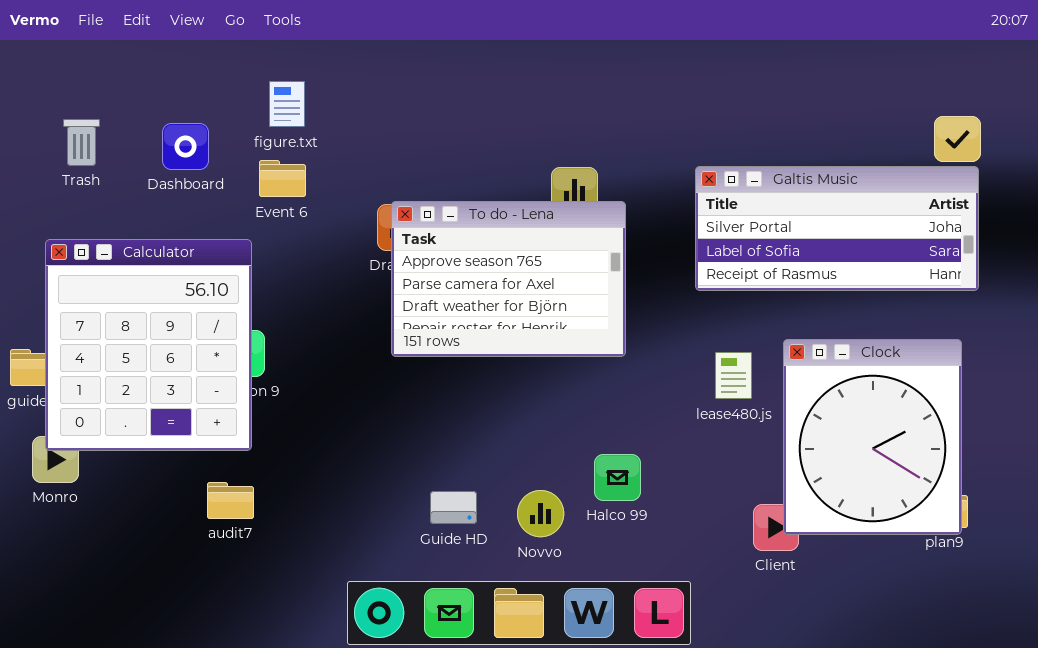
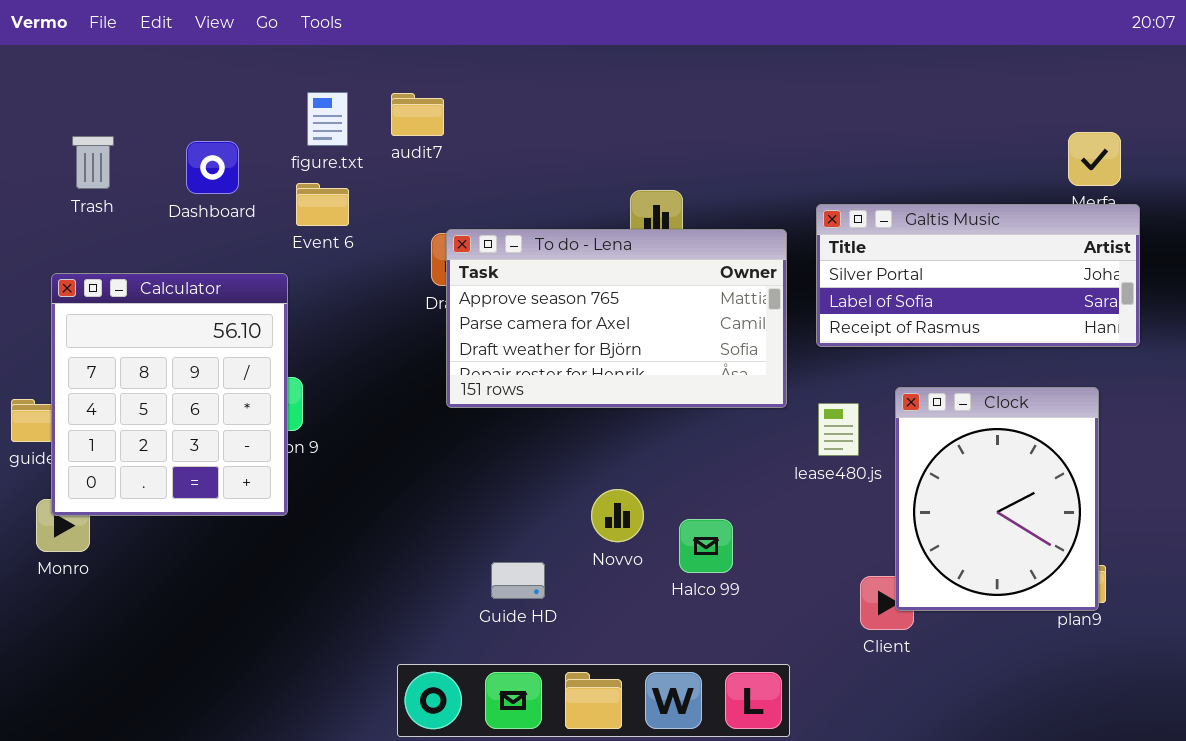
Galtis Music: [695,166,979,291] -> [816,204,1140,347], moved
To do - Lena: [391,201,626,357] -> [446,229,787,408], resized
audit7: [207,482,254,519] -> [391,93,444,136], moved
Novvo: [517,490,564,537] -> [591,489,644,542], moved

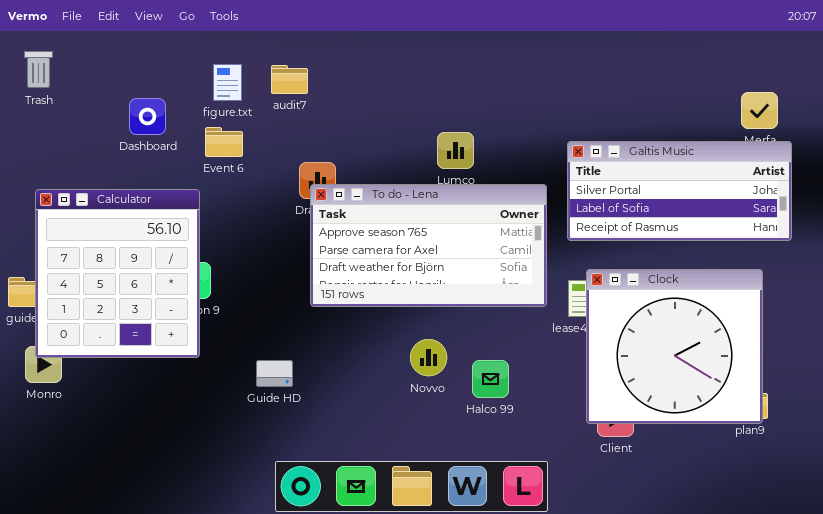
Trash: [72,136,114,189] -> [24,51,53,88], moved
To do - Lena: [446,229,787,408] -> [310,184,547,307], moved
Clock: [895,387,1099,611] -> [586,269,763,424], resized
Guide HD: [491,562,545,599] -> [256,360,293,387], moved

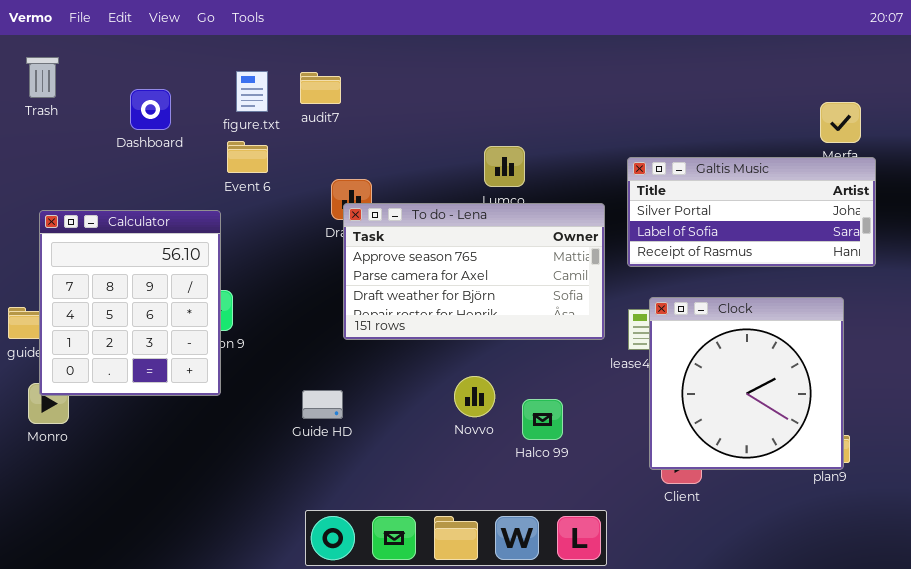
Dashboard: [129,98,166,135] -> [130,89,171,130], moved
Guide HD: [256,360,293,387] -> [302,390,343,419], moved

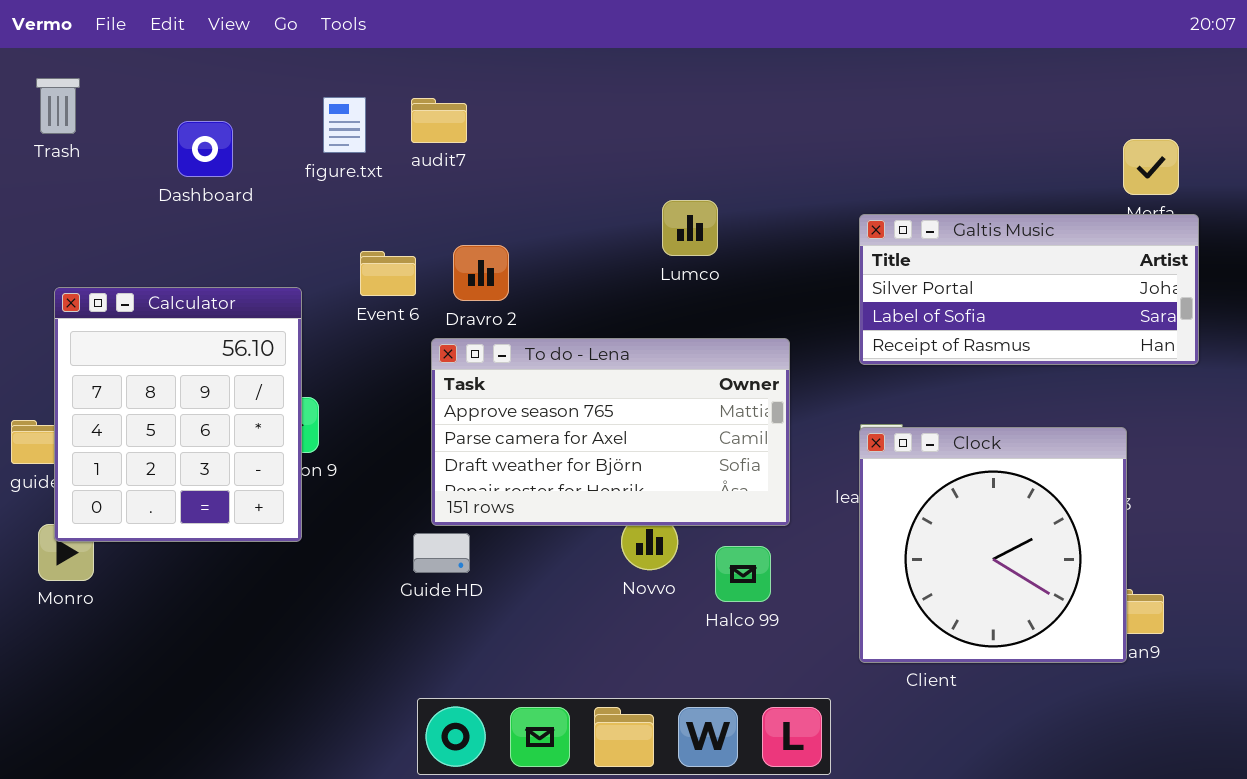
Event 6: [227,141,268,173] -> [360,251,416,296], moved
To do - Lena: [343,203,605,340] -> [431,338,790,526], moved
Clock: [649,297,844,470] -> [859,427,1127,663], moved

